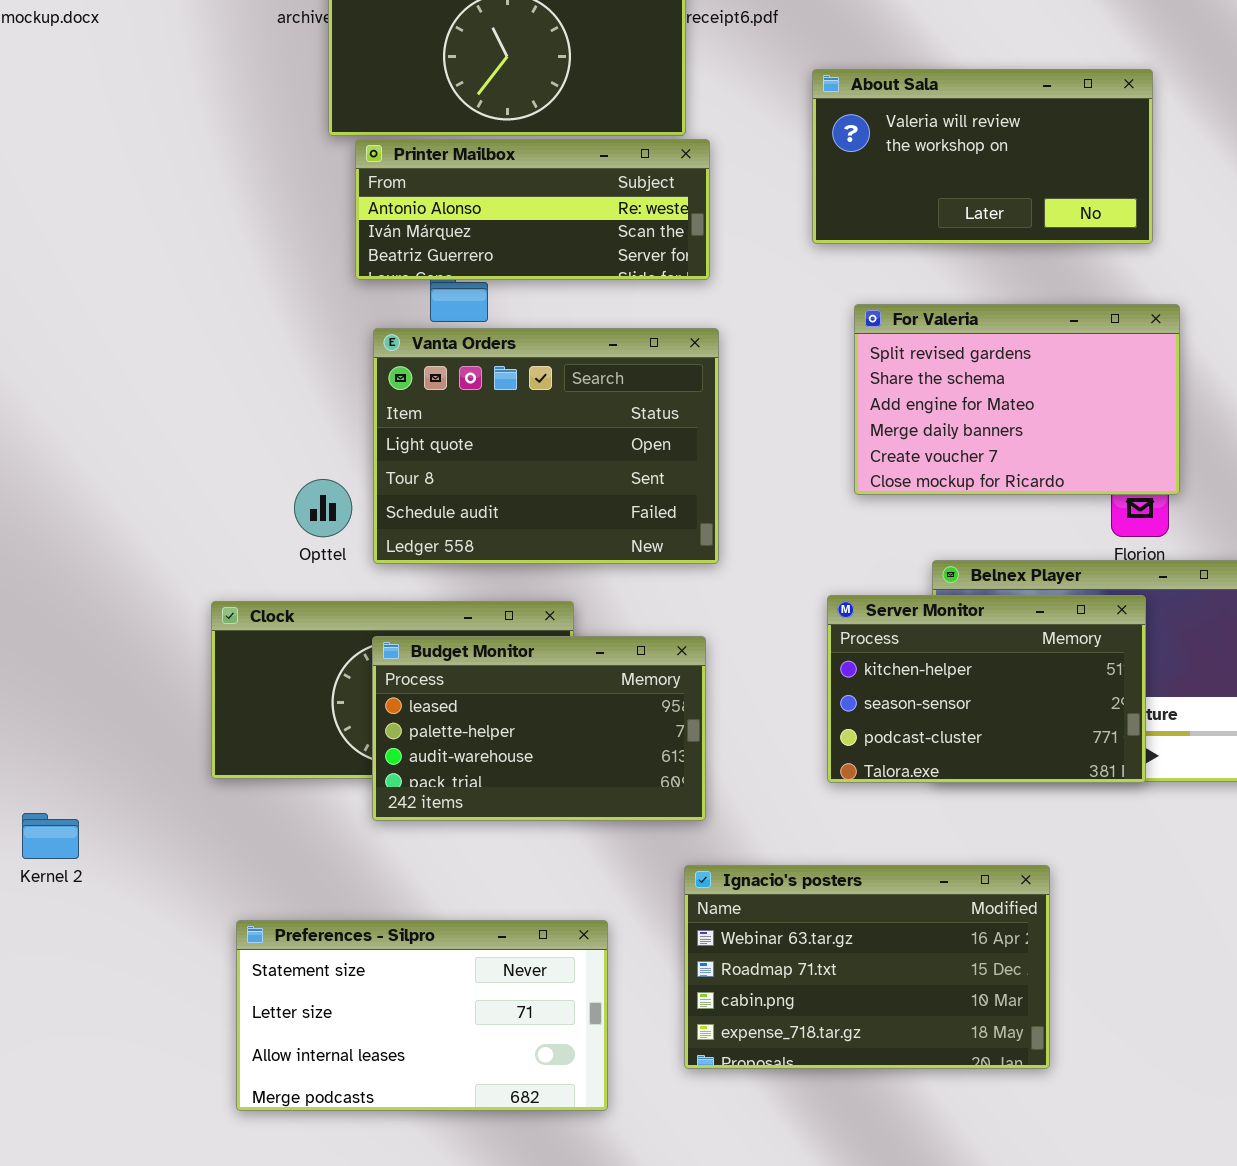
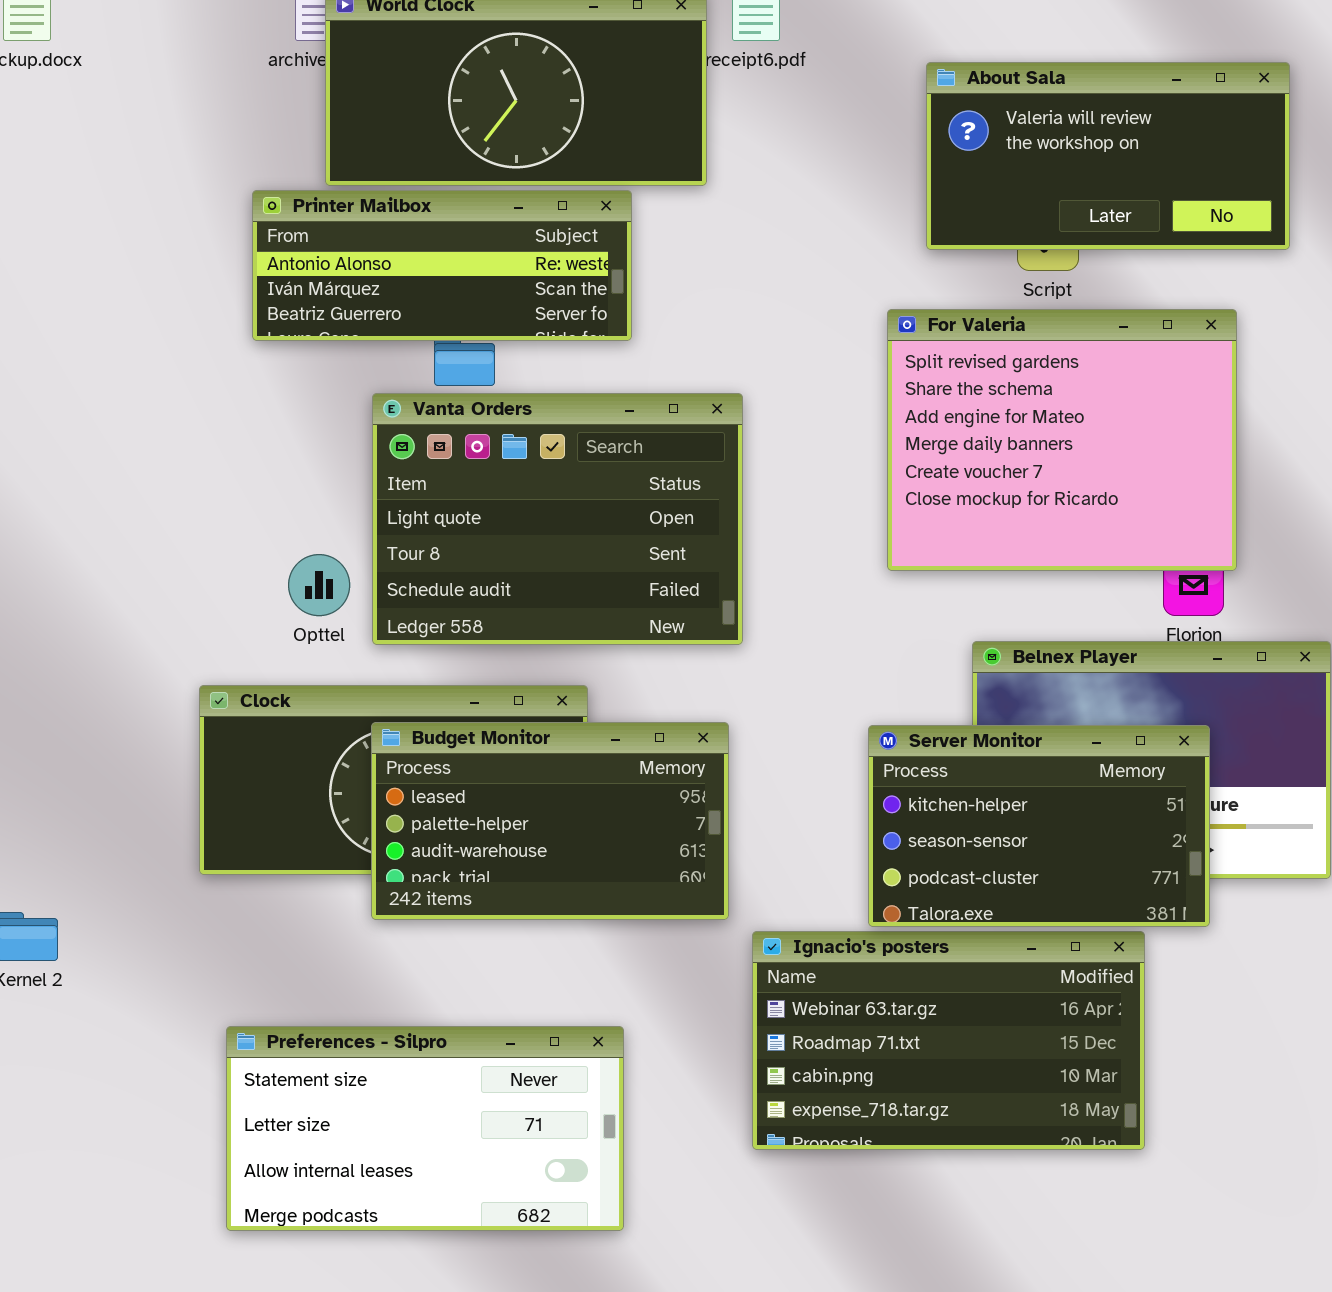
About Sala: [812,69,1153,244] -> [926,62,1290,250], moved
Printer Mailbox: [355,139,710,280] -> [252,190,632,341], moved
For Valeria: [854,304,1180,495] -> [887,309,1237,571], resized
Server Monitor: [827,595,1146,783] -> [868,725,1210,927], moved
Ignacio's posters: [684,865,1050,1069] -> [752,931,1145,1150], moved

